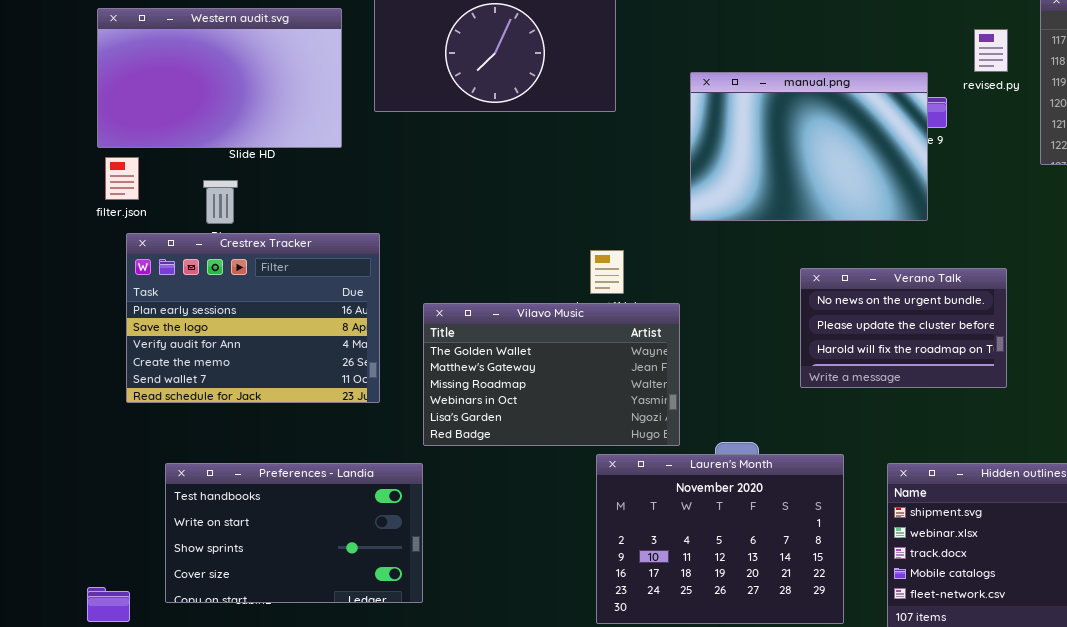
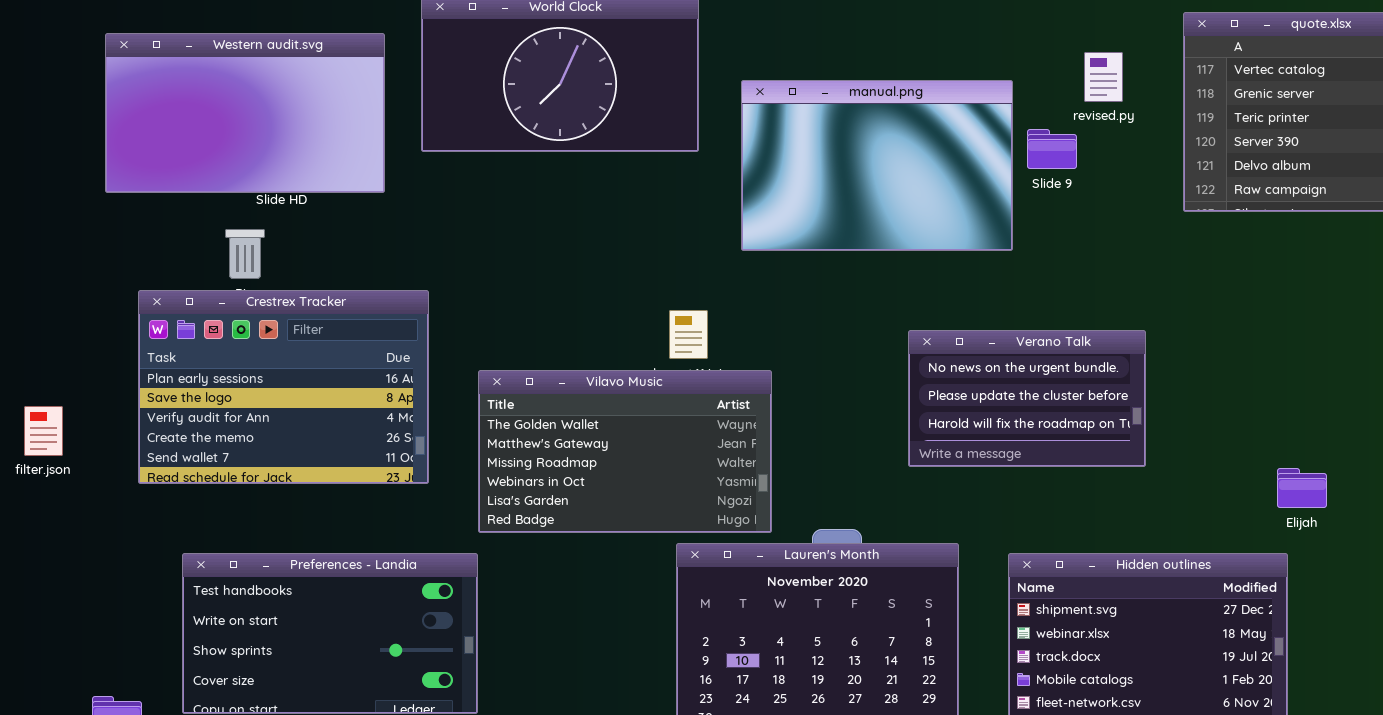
revised.py: [974,29,1008,72] -> [1084,52,1123,102], moved
manual.png: [690,72,928,221] -> [741,80,1013,251], moved
filter.json: [105,157,139,200] -> [24,406,63,456], moved

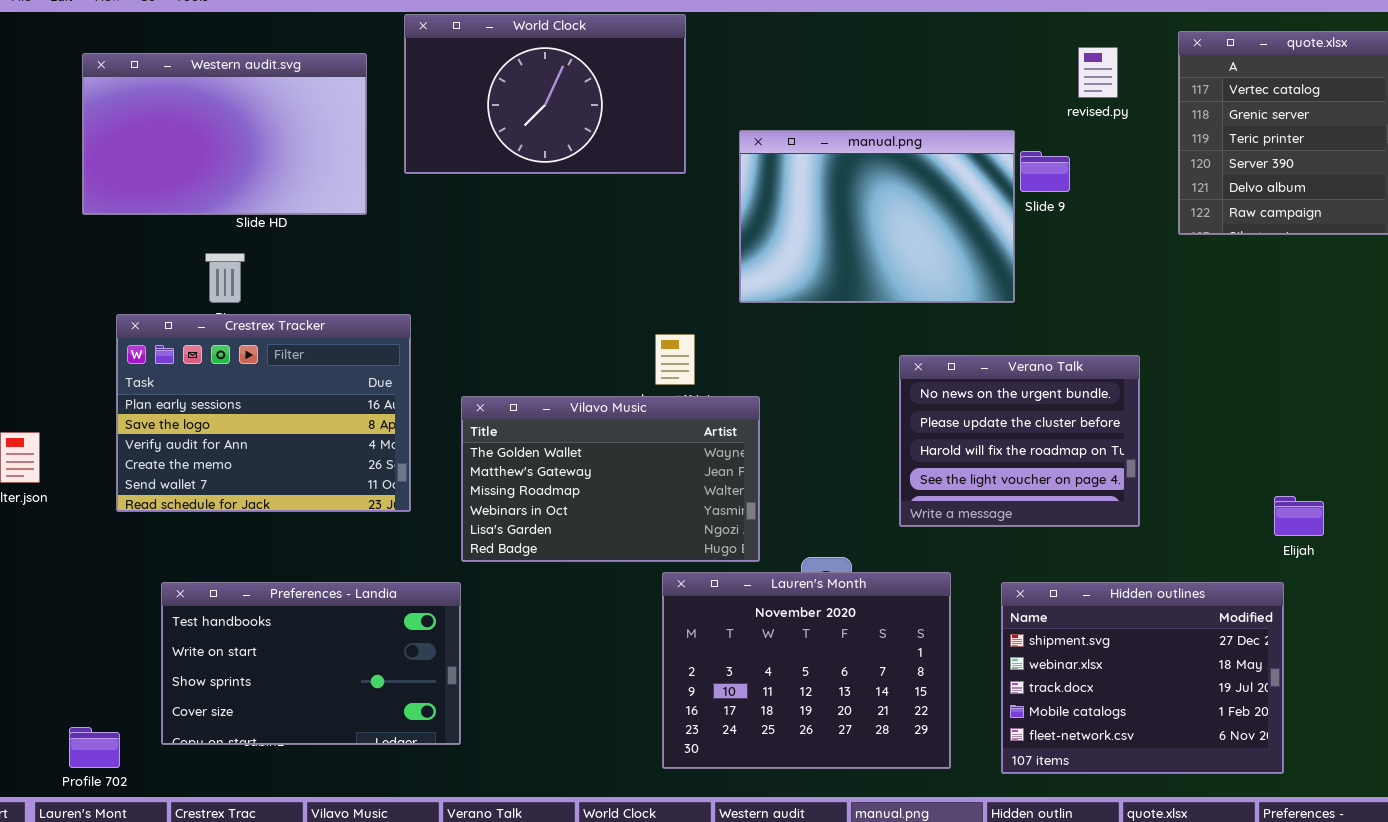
revised.py: [1084,52,1123,102] -> [1078,47,1118,98], moved
manual.png: [741,80,1013,251] -> [739,130,1015,303], moved
Verano Talk: [908,330,1146,467] -> [899,355,1140,527], resized

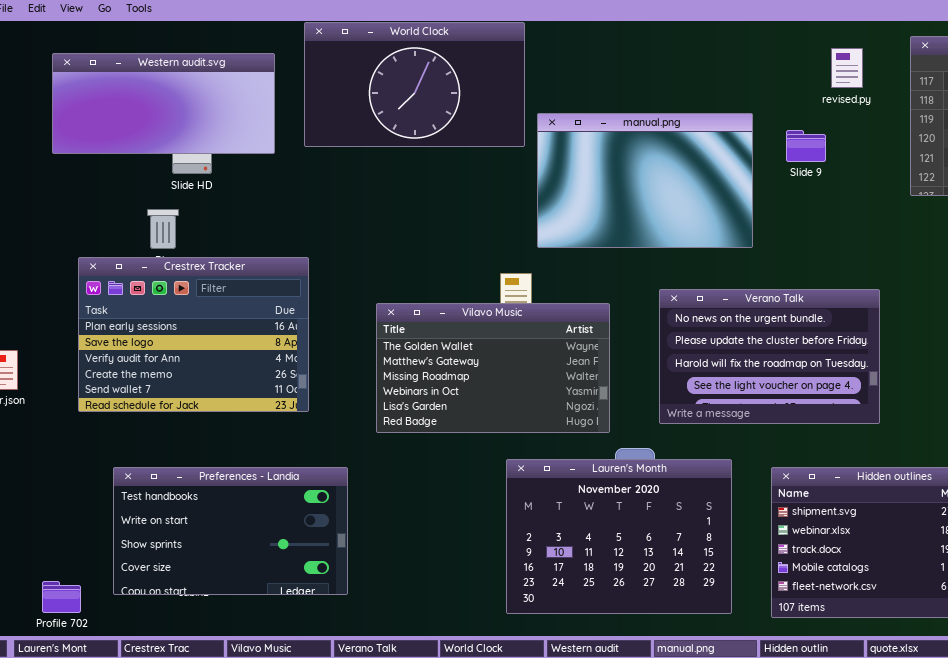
Western audit.svg: [82,53,367,215] -> [52,53,275,154], resized
manual.png: [739,130,1015,303] -> [537,113,753,248], moved
Verano Talk: [899,355,1140,527] -> [659,289,880,424], resized
Vilavo Music: [461,396,760,562] -> [376,303,610,433], moved

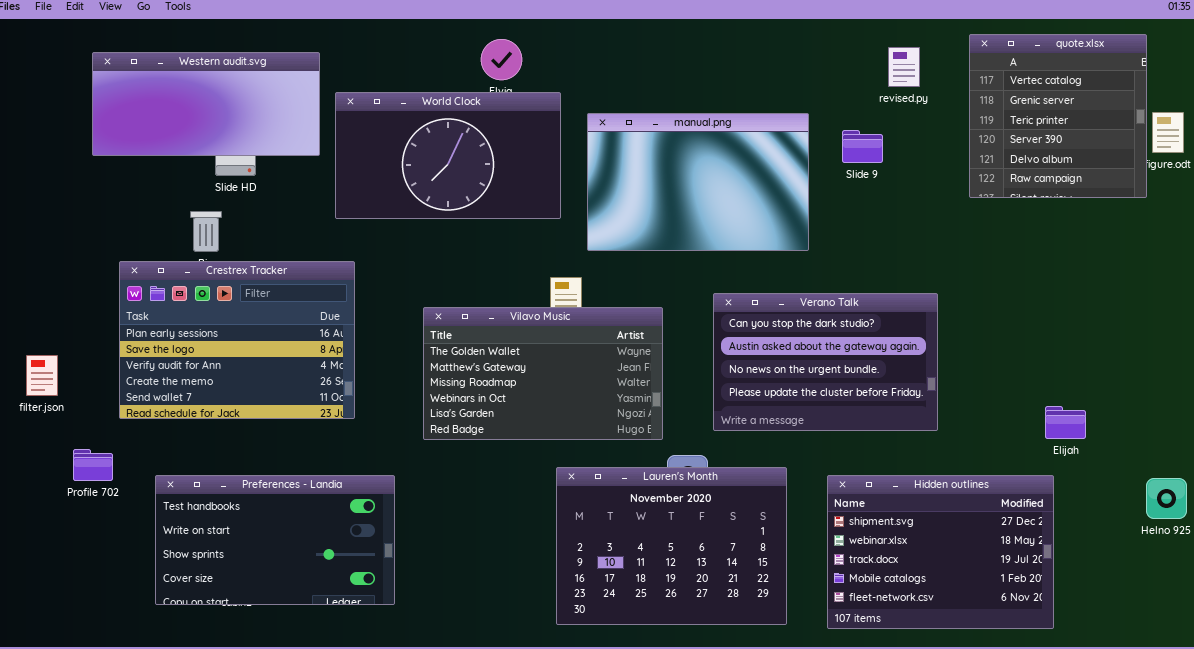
World Clock: [304,22,525,147] -> [335,92,561,219], moved
Verano Talk: [659,289,880,424] -> [713,293,938,431], scrolled up 2 rows
Profile 702: [42,581,81,613] -> [73,449,113,481], moved

